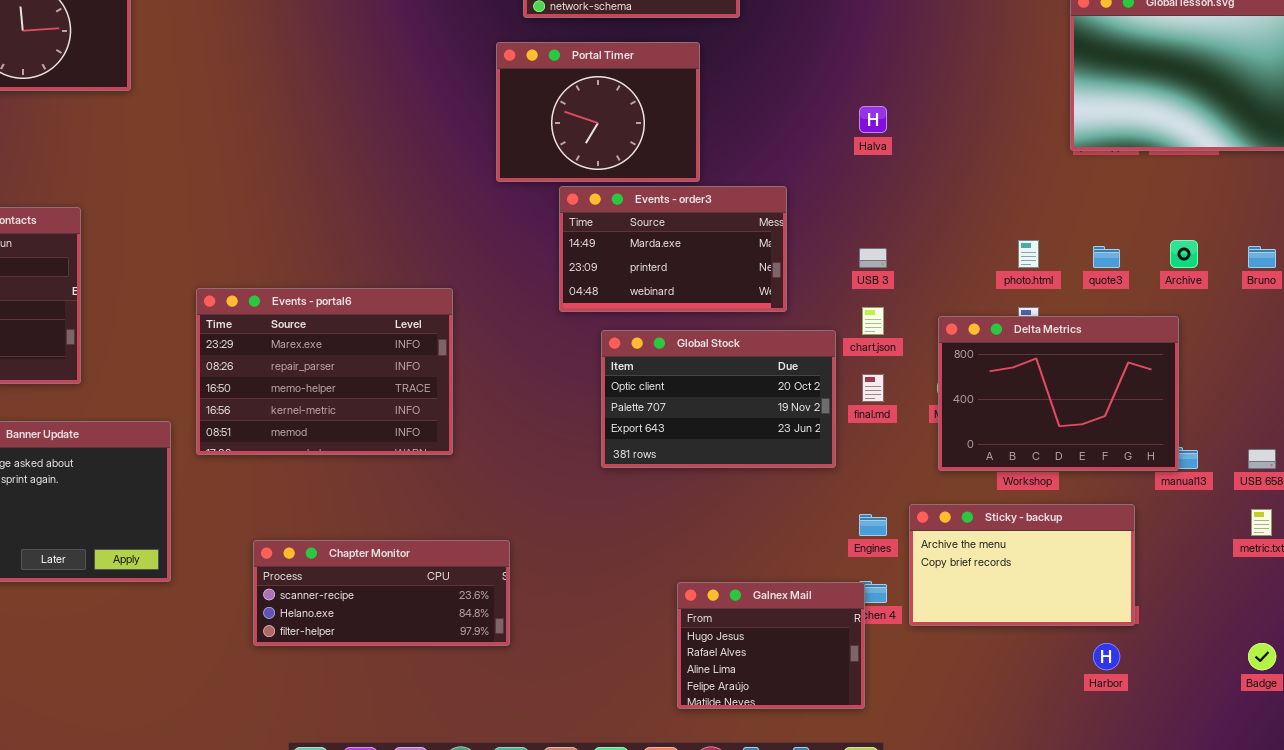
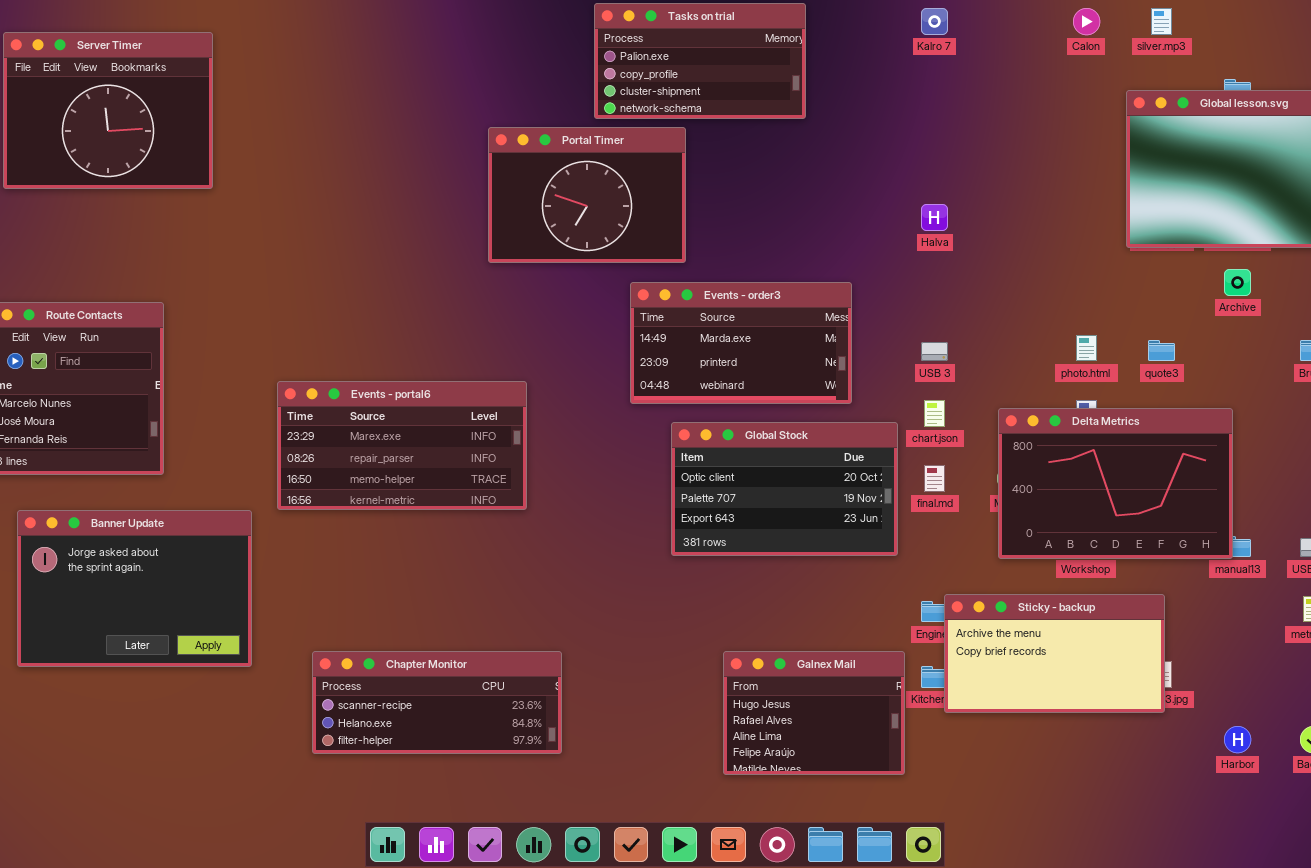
Portal Timer: [496,42,700,182] -> [488,127,686,263], moved
Archive: [1170,240,1198,268] -> [1224,269,1251,296], moved
Events - portal6: [196,288,453,455] -> [277,381,527,510], resized
Sticky - backup: [909,504,1135,626] -> [944,594,1165,713], moved
Chapter Monitor: [253,540,510,646] -> [312,651,562,754], moved
Galnex Mail: [677,582,865,709] -> [723,651,905,775], moved
Harbor: [1093,643,1120,670] -> [1224,726,1251,753], moved

